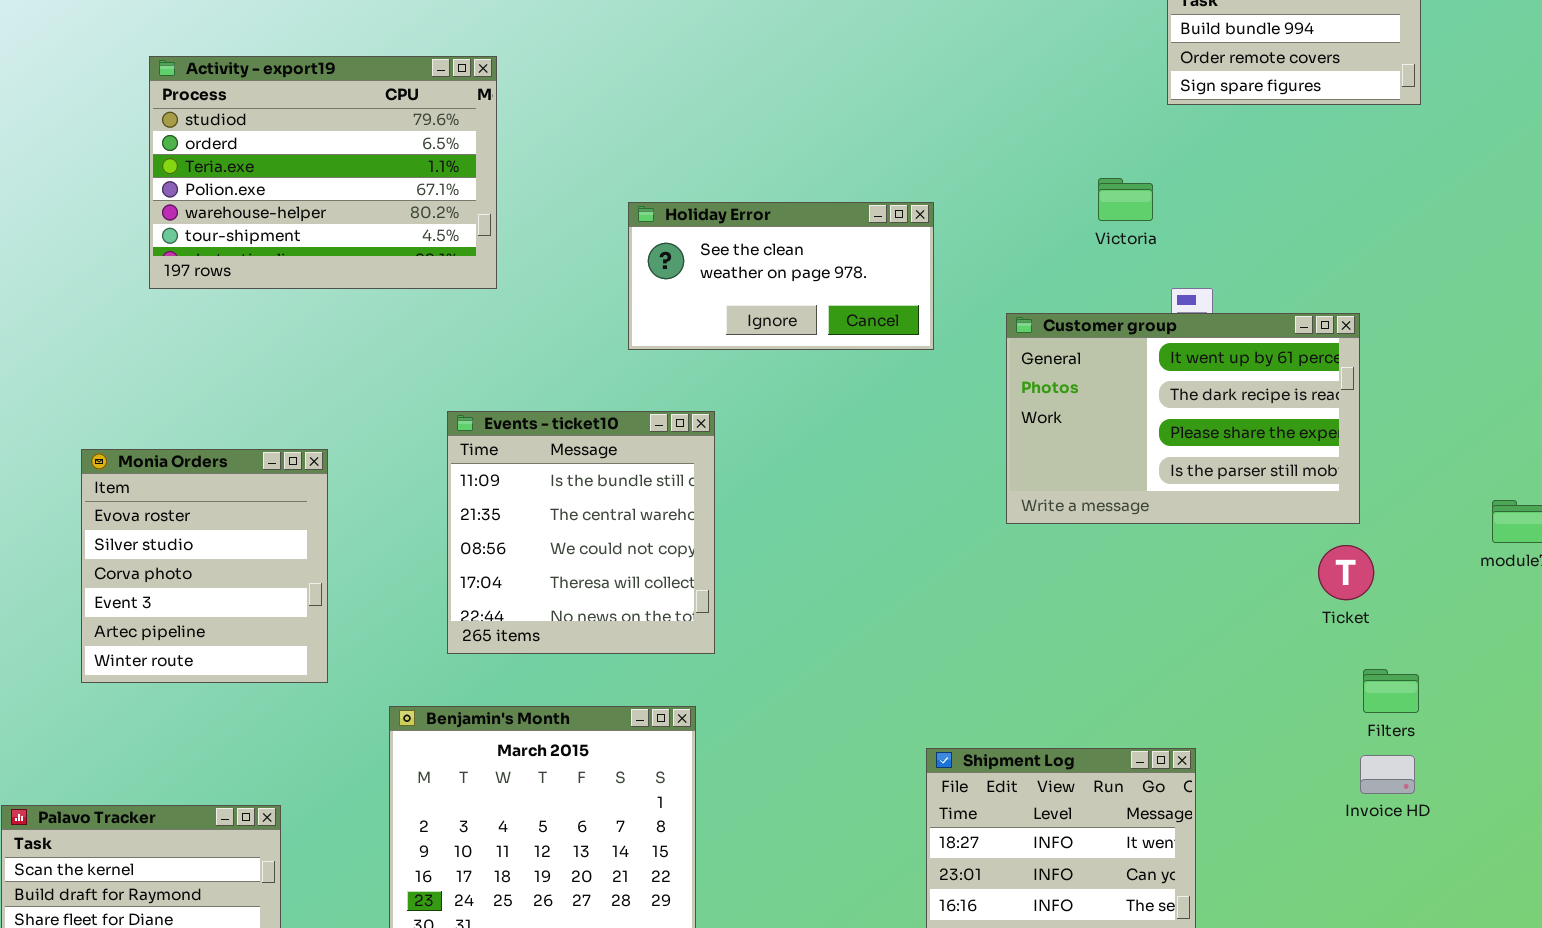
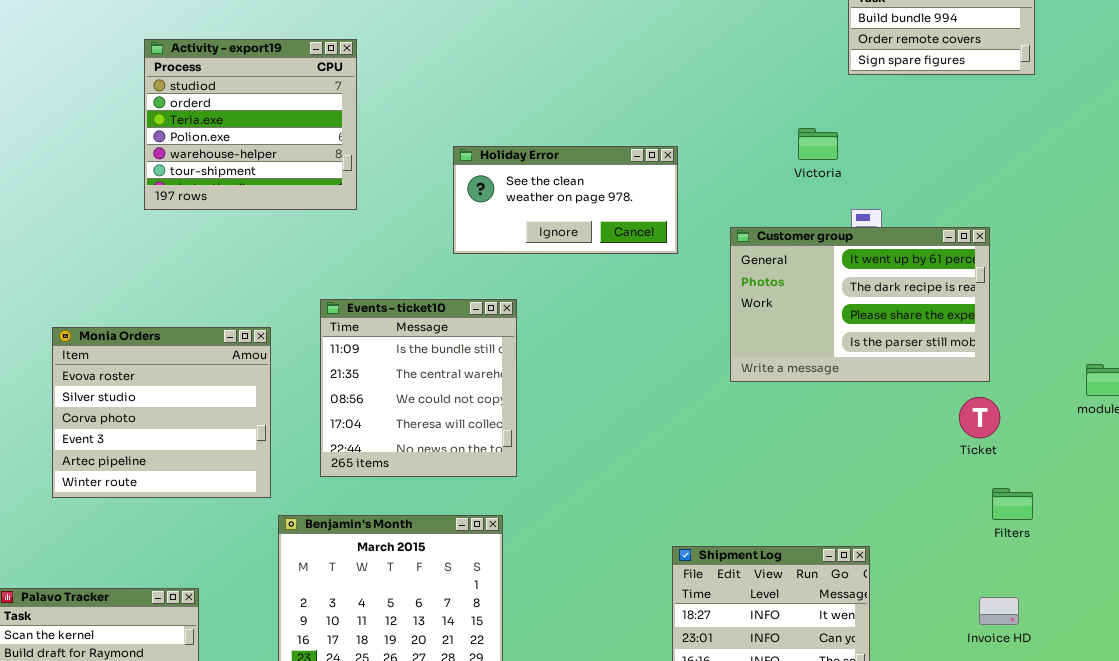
Activity - export19: [149,56,497,289] -> [144,39,357,210], resized
Monia Orders: [81,449,328,683] -> [52,327,271,498], resized
Invoice HD: [1360,755,1415,794] -> [979,597,1019,625], moved

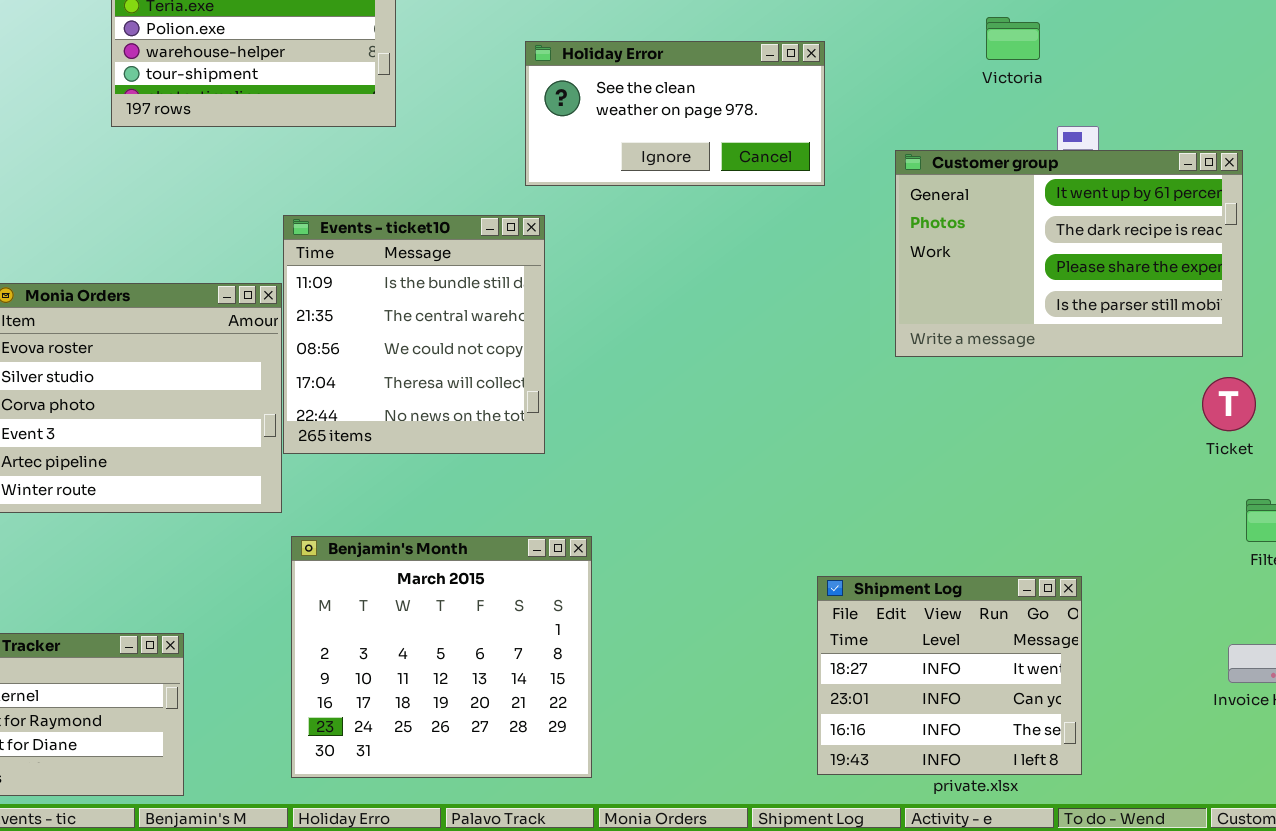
Events - ticket10: [320,299,517,477] -> [283,215,545,454], moved

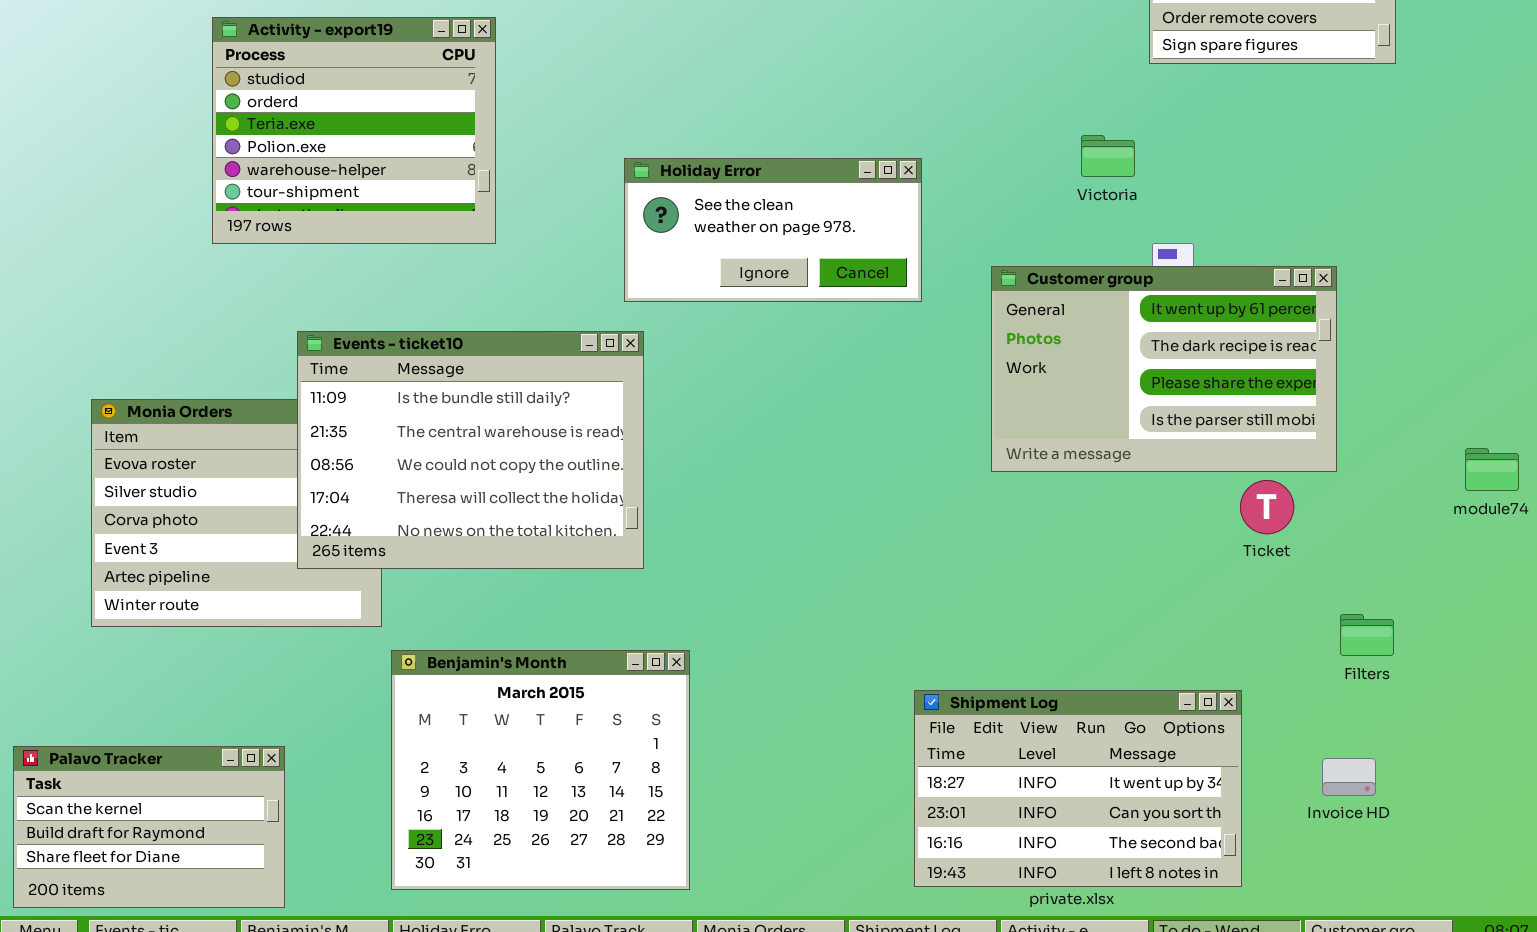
Events - ticket10: [283,215,545,454] -> [297,331,644,569], resized
Ticket: [1202,377,1256,431] -> [1240,480,1294,534], moved
Shipment Log: [817,576,1082,775] -> [914,690,1242,887], resized

